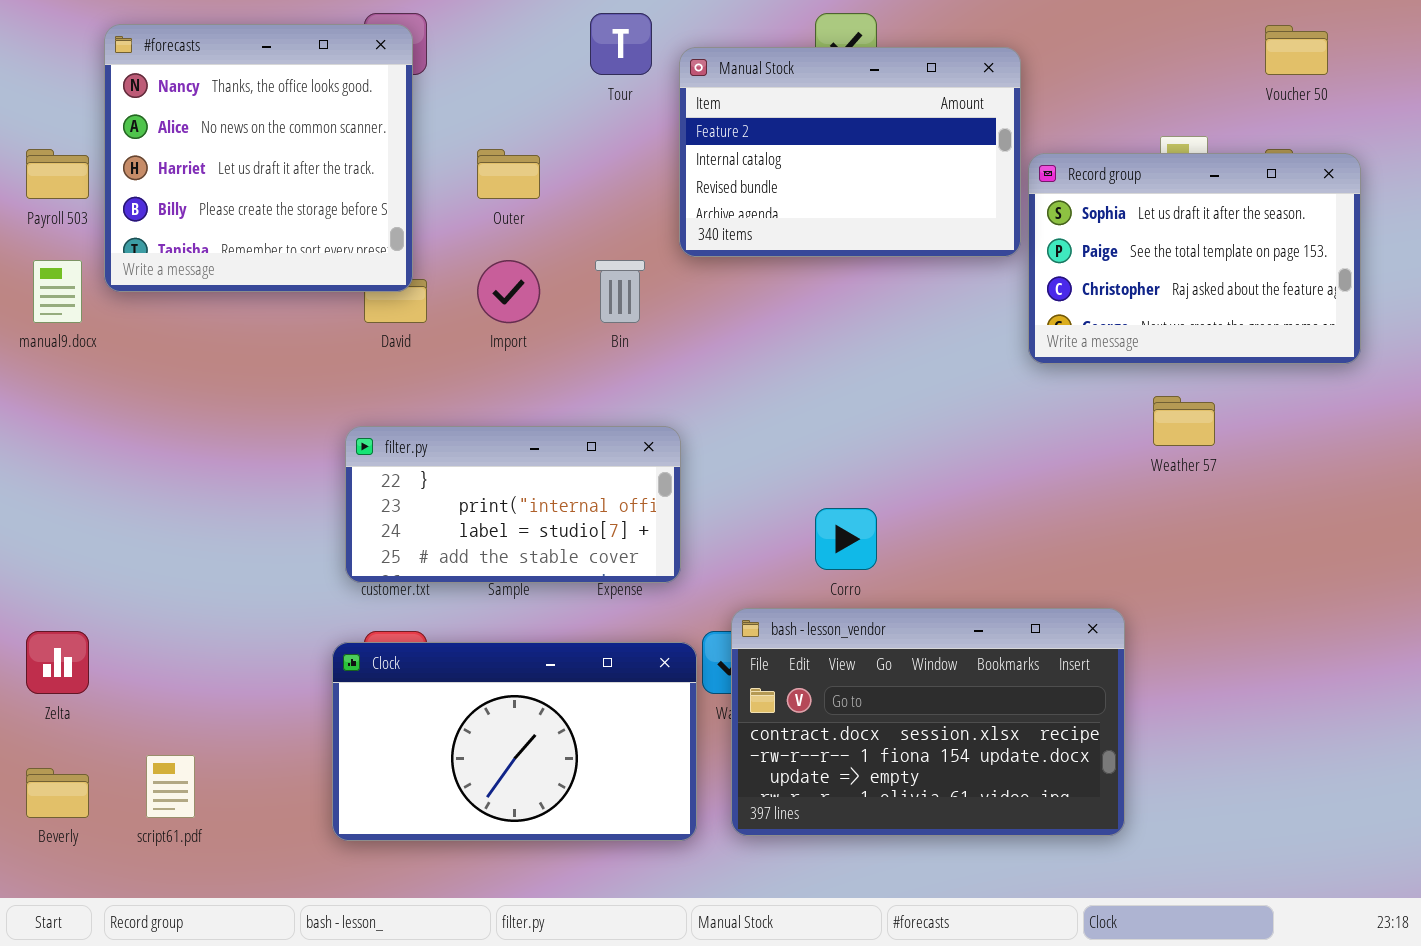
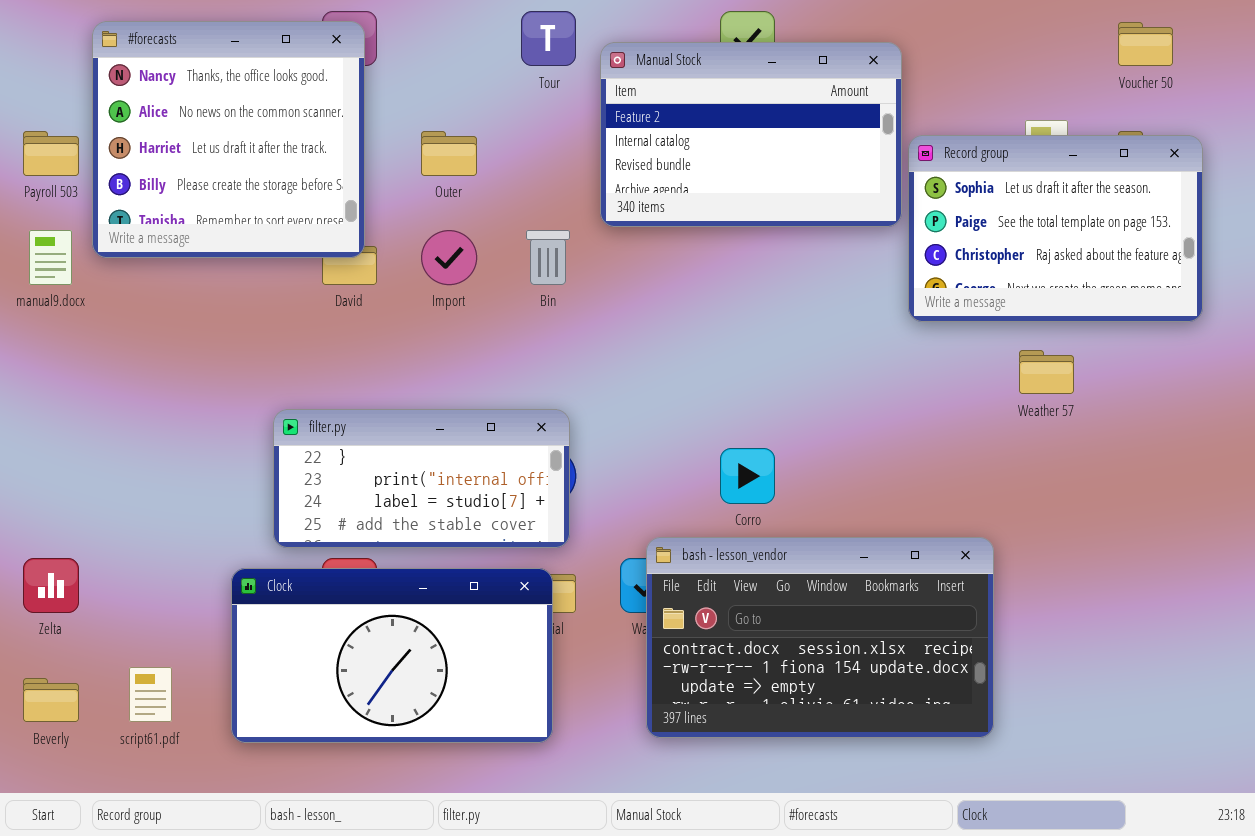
filter.py: [345,426,681,583] -> [273,409,570,548], moved
Clock: [332,642,697,841] -> [231,568,553,743], moved

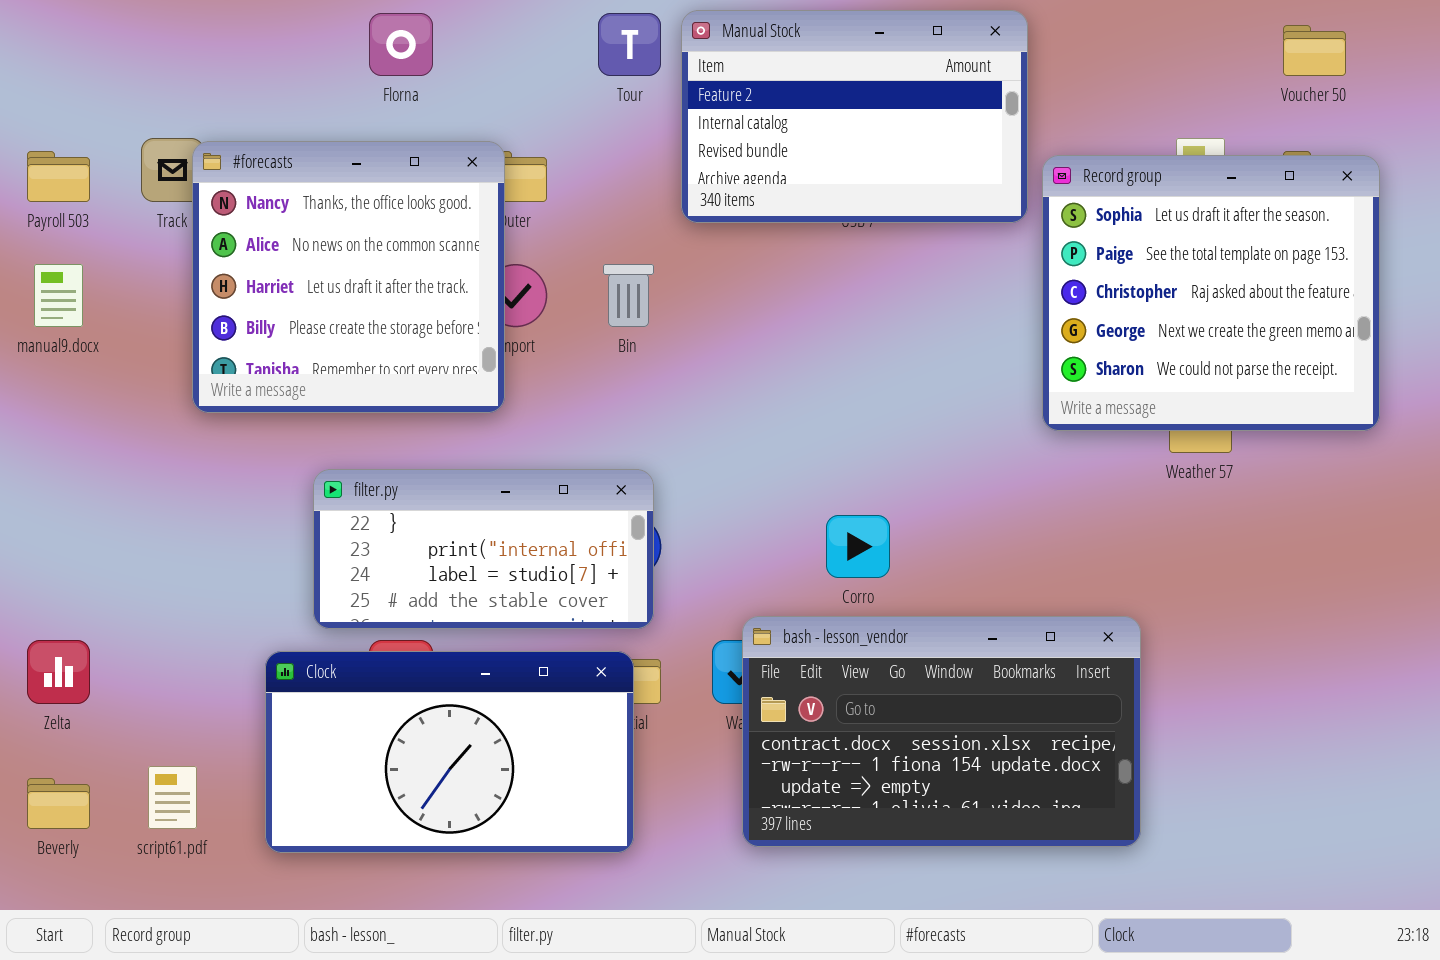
#forecasts: [92,21,365,258] -> [192,141,505,413], moved
Manual Stock: [600,42,902,227] -> [681,10,1028,223], moved
Record group: [908,135,1203,322] -> [1042,155,1380,431], resized

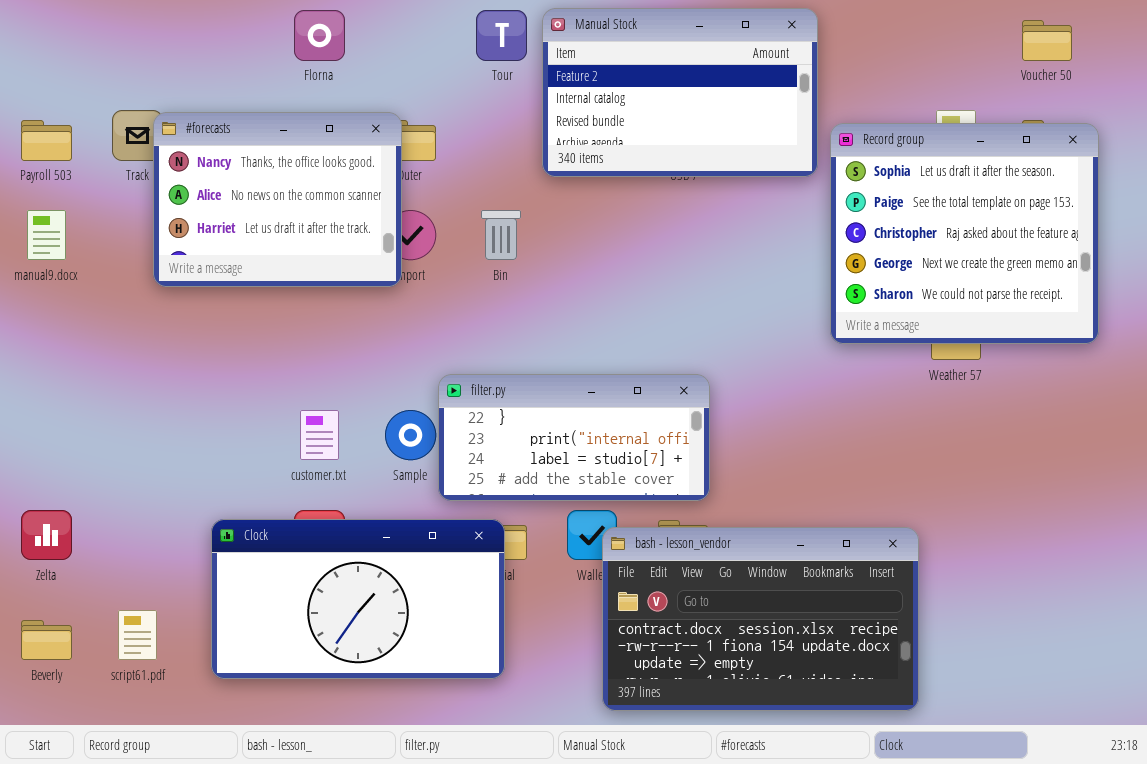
#forecasts: [192,141,505,413] -> [153,112,402,287], resized
filter.py: [313,469,654,629] -> [438,374,710,501], moved
bash - lesson_vendor: [742,616,1141,847] -> [602,527,919,711], moved

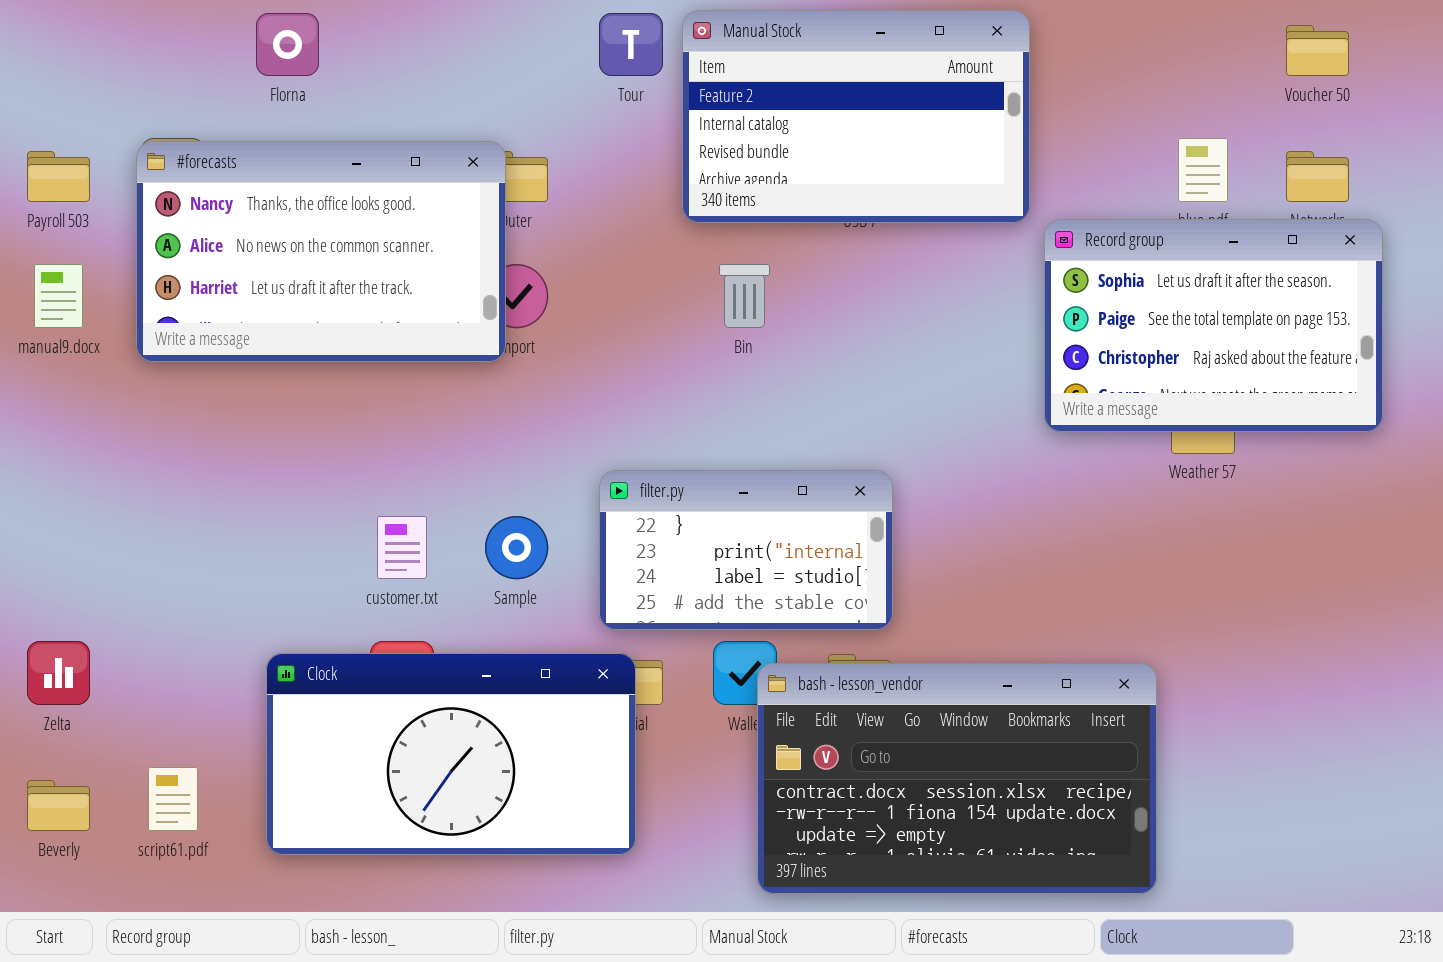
Florna: [294,10,345,61] -> [256,13,319,76], moved
#forecasts: [153,112,402,287] -> [136,141,506,362], resized
Record group: [830,123,1099,344] -> [1044,219,1383,432], resized
Bin: [481,210,521,260] -> [719,264,770,328], moved
filter.py: [438,374,710,501] -> [599,470,893,630], resized

